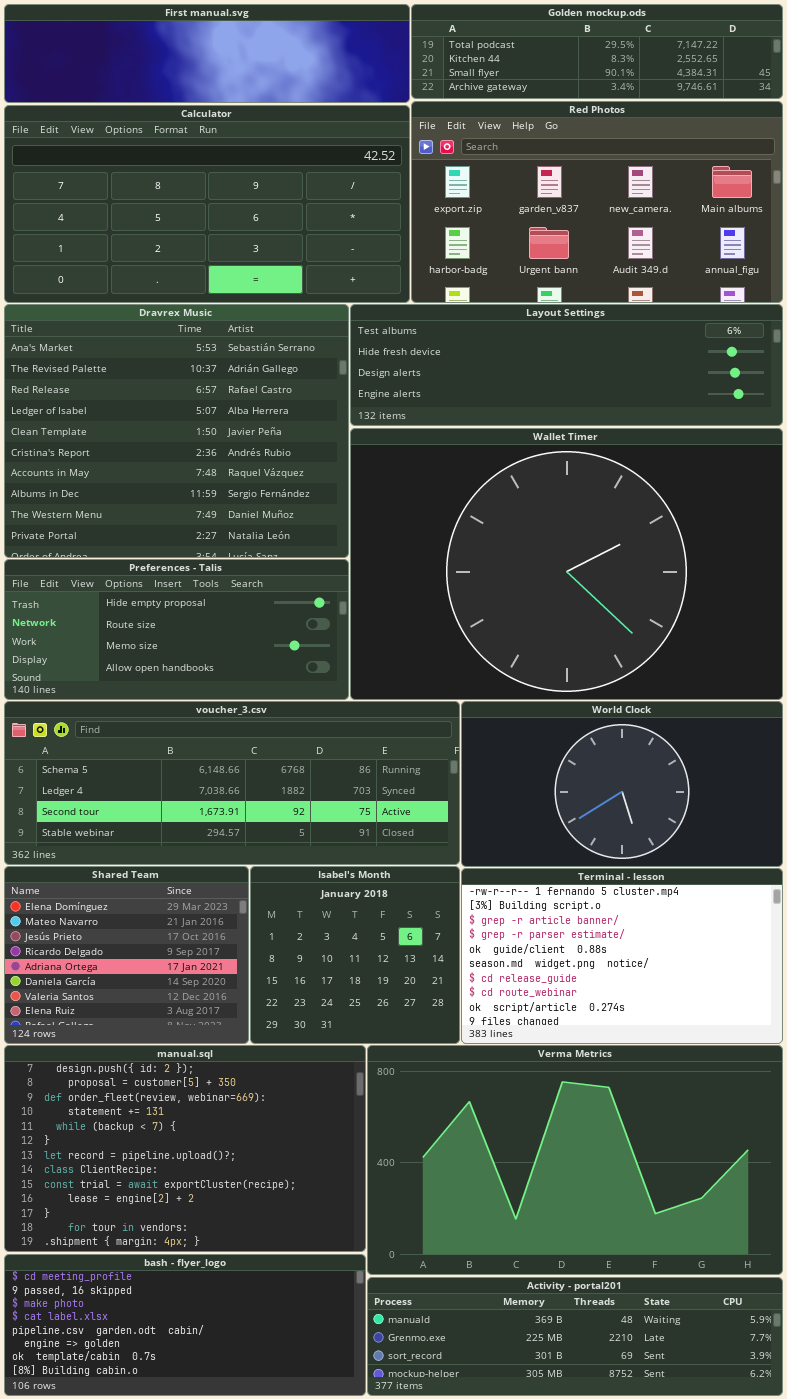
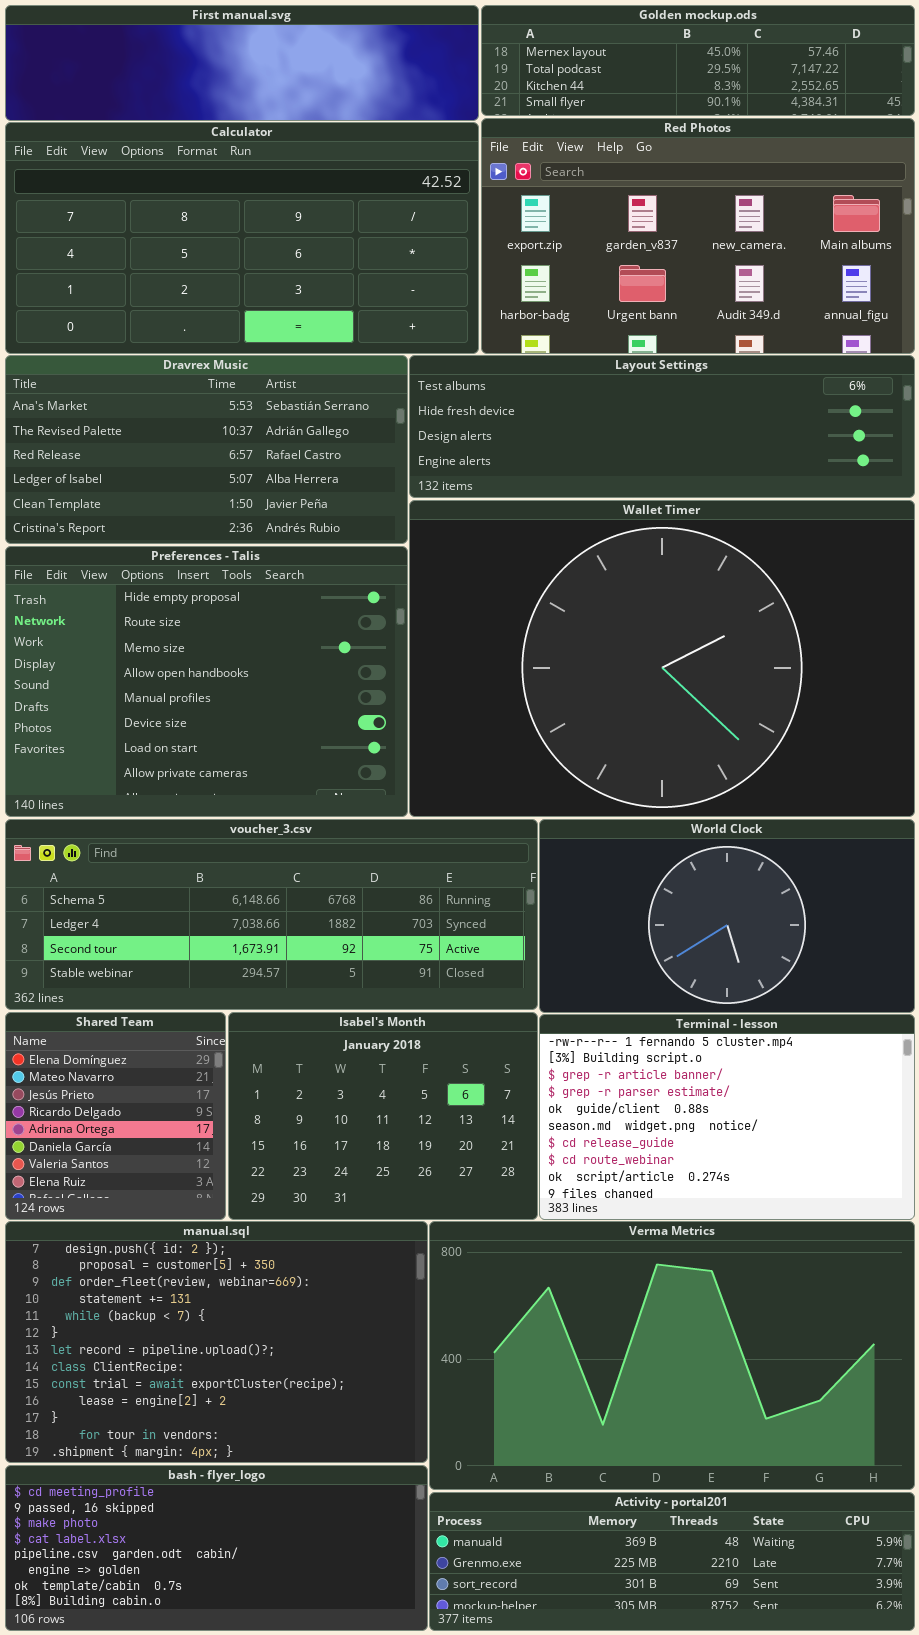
Golden mockup.ods: [411,4,783,99] -> [481,5,915,116], scrolled up 1 row
Dravrex Music: [4,304,349,558] -> [5,355,408,544], resized
Preferences - Talis: [4,559,349,700] -> [5,546,408,817], resized
Shared Team: [4,866,249,1044] -> [5,1012,226,1220], resized
Isabel's Month: [250,866,460,1044] -> [228,1012,538,1220], resized

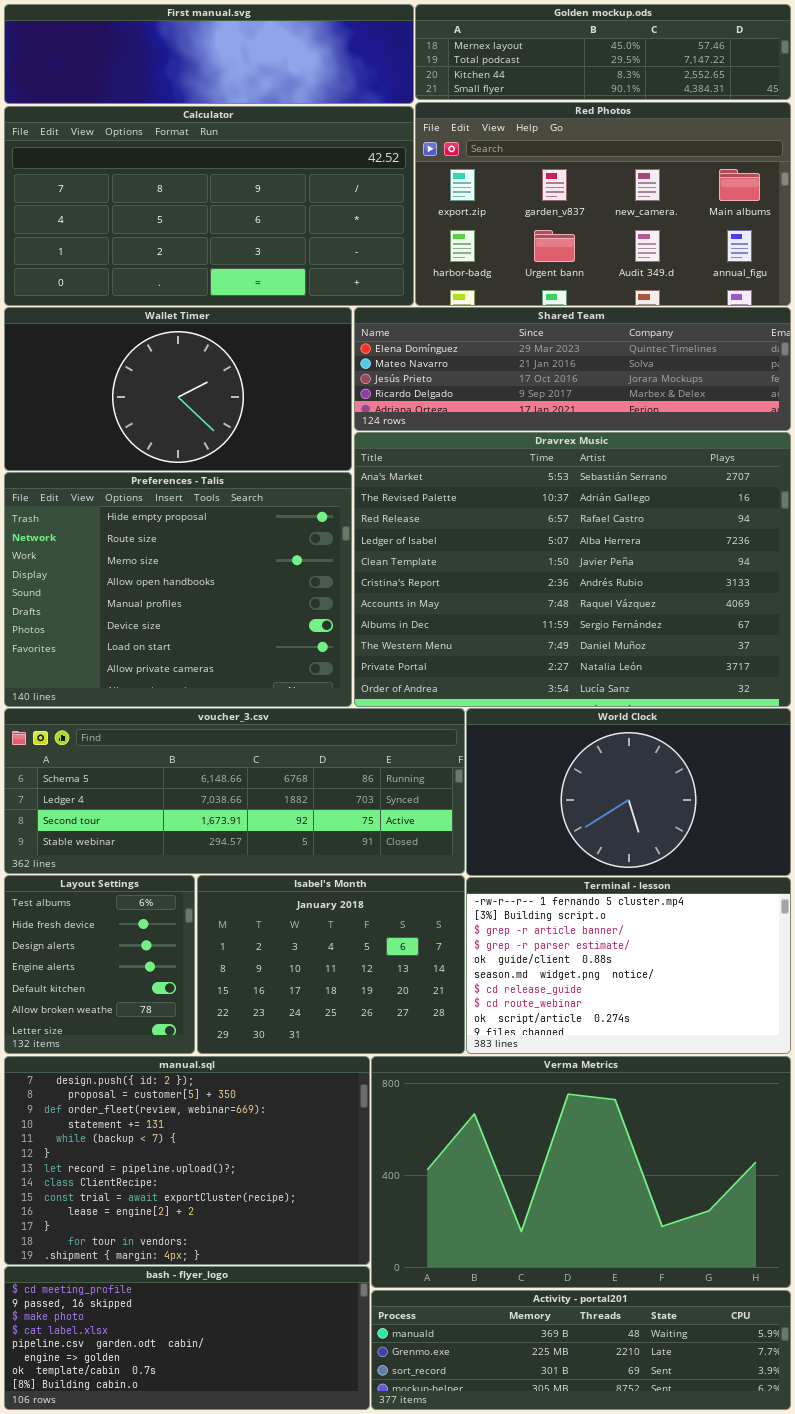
Dravrex Music: [5,355,408,544] -> [354,432,791,707], moved, resized
Layout Settings: [409,355,915,498] -> [4,875,195,1054], moved, resized
Wallet Timer: [409,500,915,817] -> [4,307,352,471], moved, resized
Shared Team: [5,1012,226,1220] -> [354,307,791,431], moved, resized

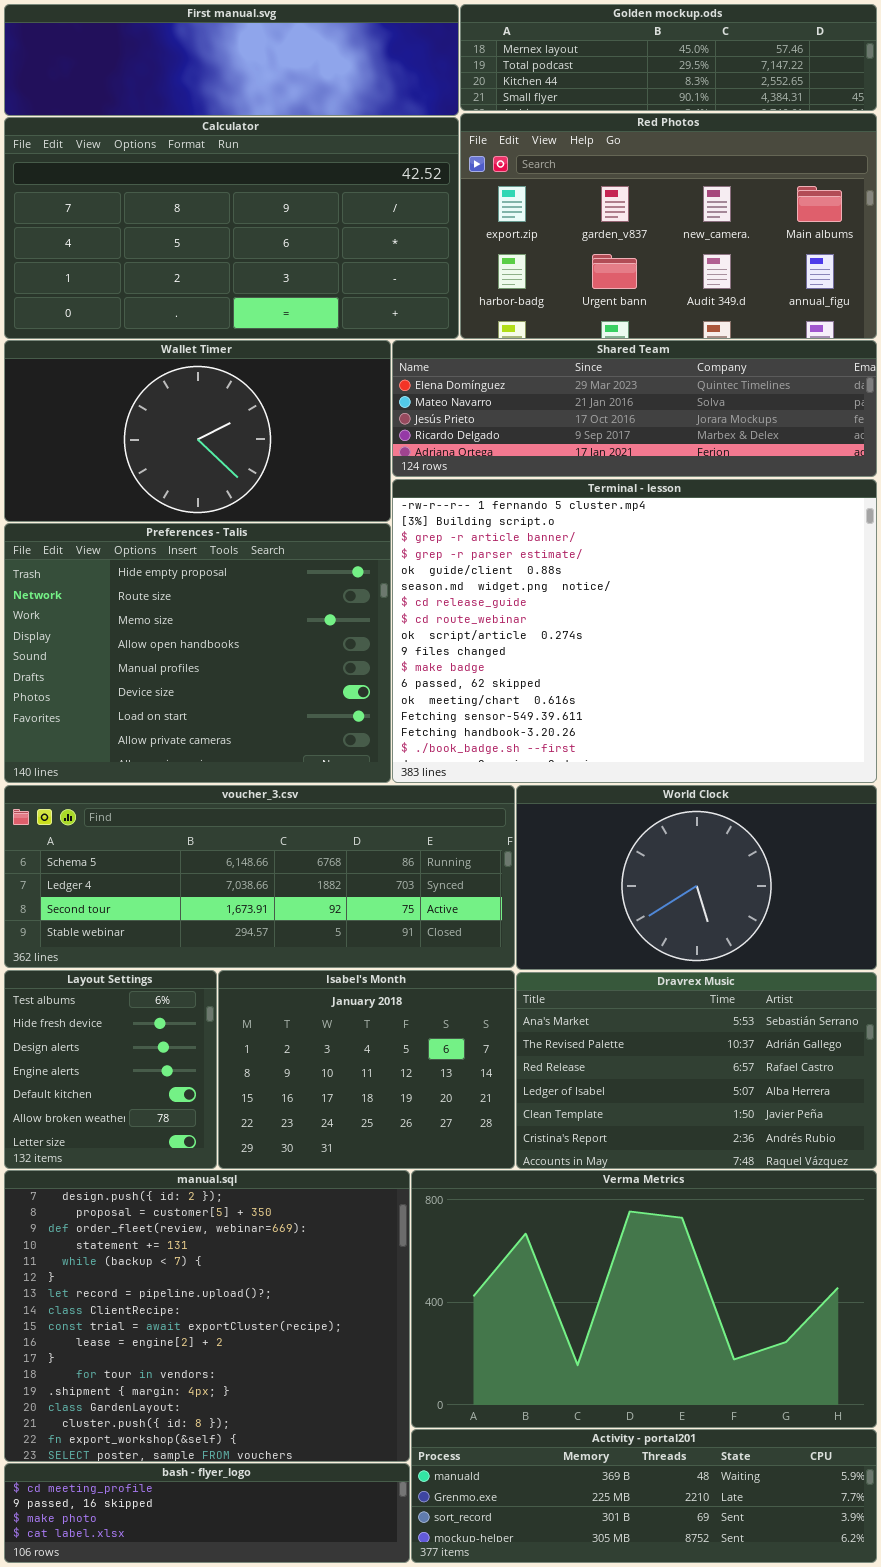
Dravrex Music: [354,432,791,707] -> [516,972,877,1169], moved, resized
Terminal - lesson: [466,877,791,1054] -> [392,479,877,783], moved, resized
manual.sql: [4,1056,370,1265] -> [4,1170,410,1462], resized
bash - flyer_logo: [4,1266,370,1410] -> [4,1463,410,1563], resized

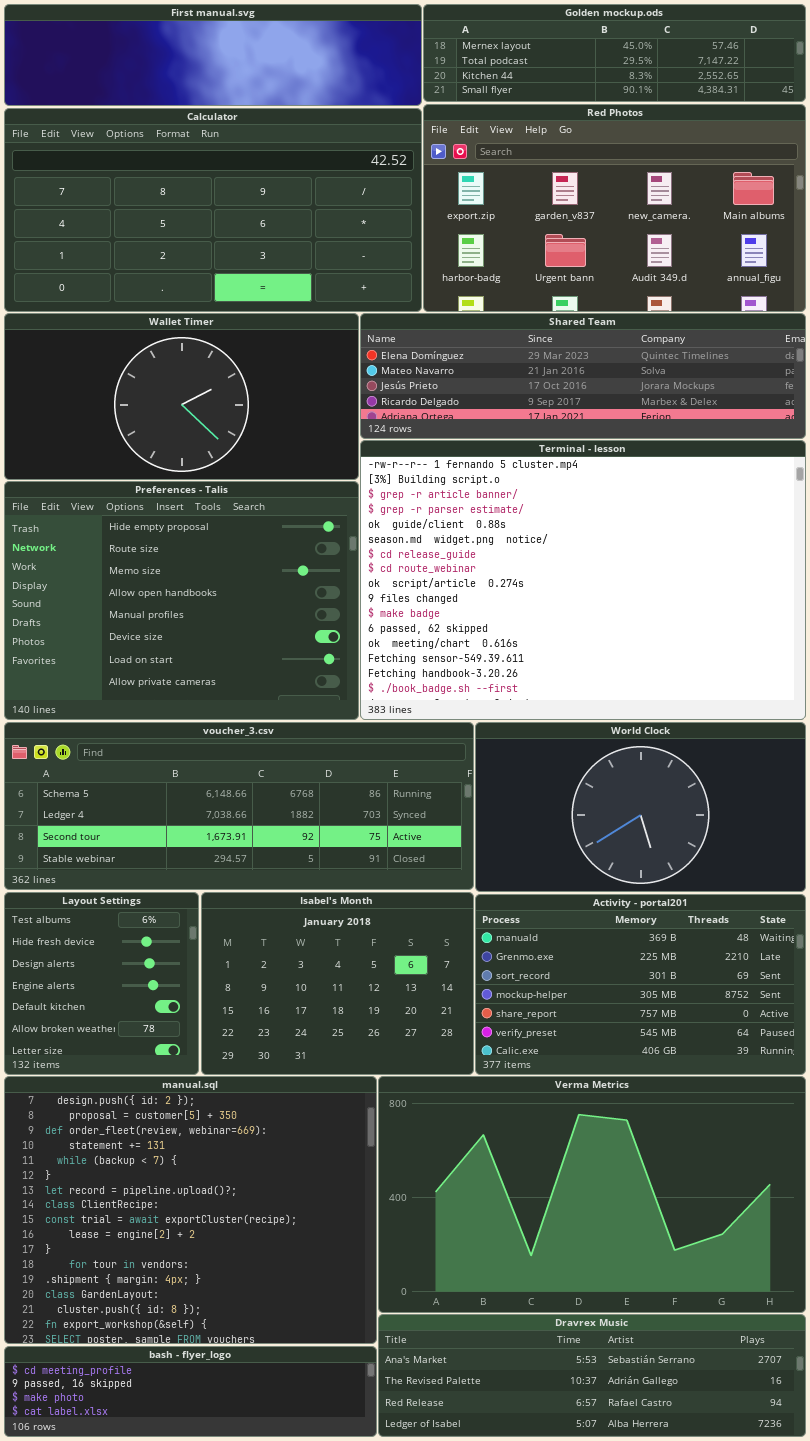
Dravrex Music: [516,972,877,1169] -> [378,1314,806,1437], moved, resized
Activity - portal201: [411,1429,877,1563] -> [475,894,806,1075], moved, resized

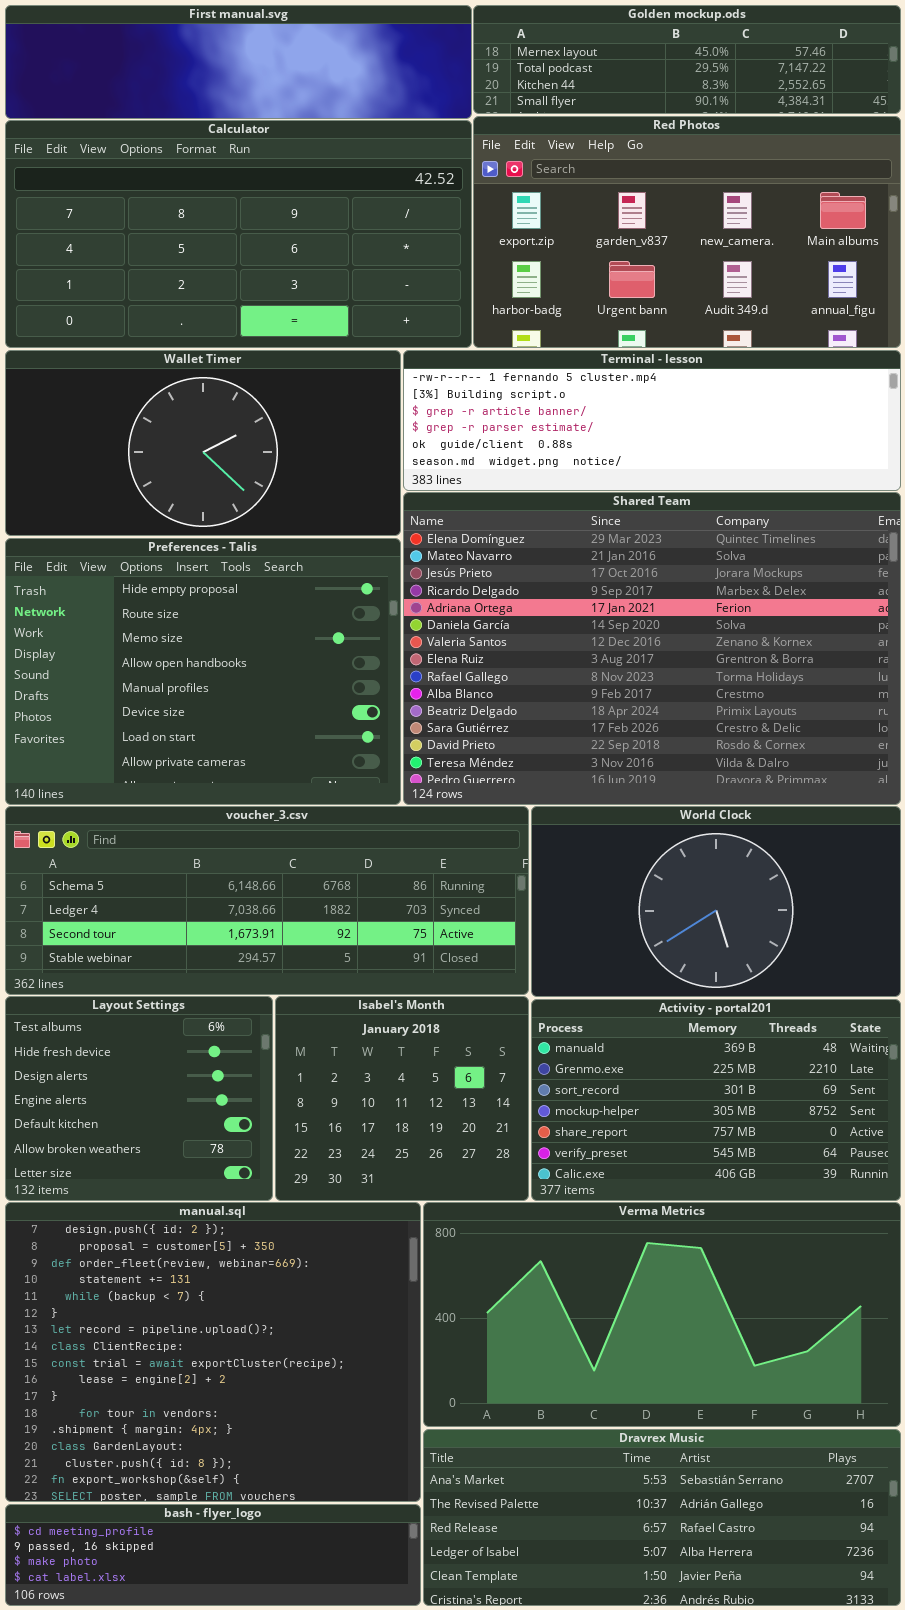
Shared Team: [360,313,806,439] -> [403,492,901,805], moved, resized
Terminal - lesson: [360,440,806,720] -> [403,350,901,491], moved, resized
Layout Settings: [4,892,199,1075] -> [5,996,273,1201], resized
Isabel's Month: [201,892,474,1075] -> [275,996,529,1201], resized
Verma Metrics: [378,1076,806,1313] -> [423,1202,901,1427], resized
Dravrex Music: [378,1314,806,1437] -> [423,1429,901,1606], resized

